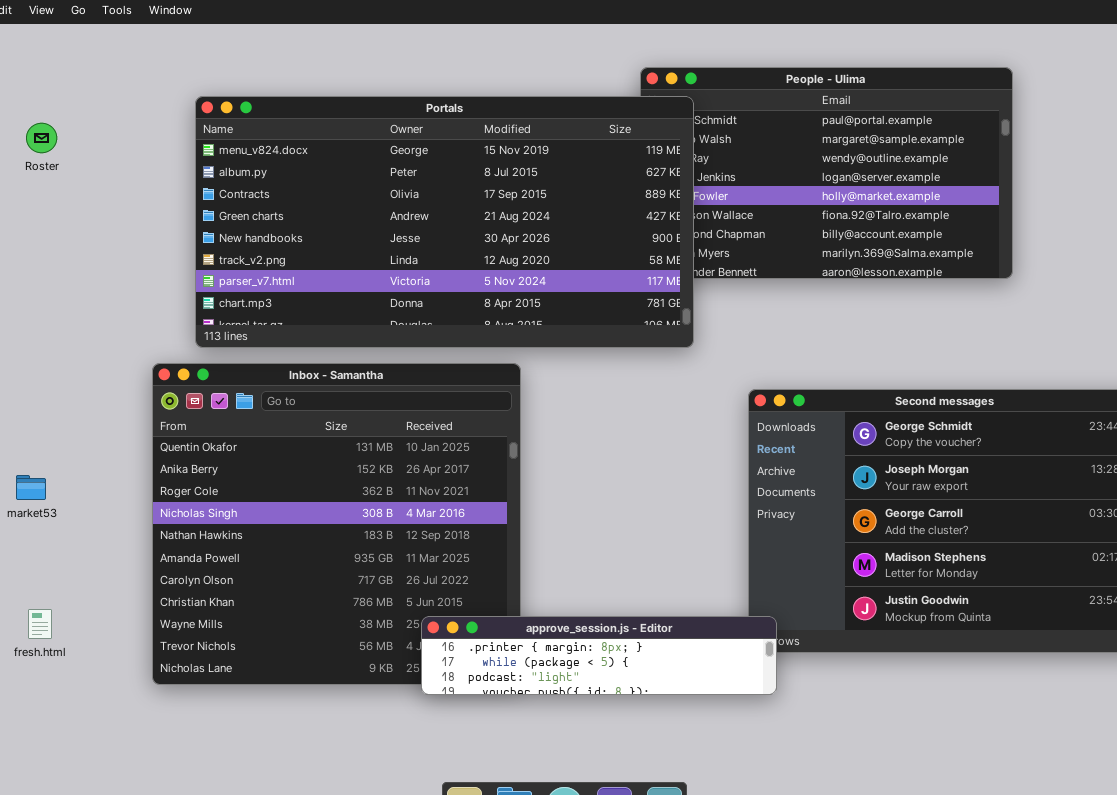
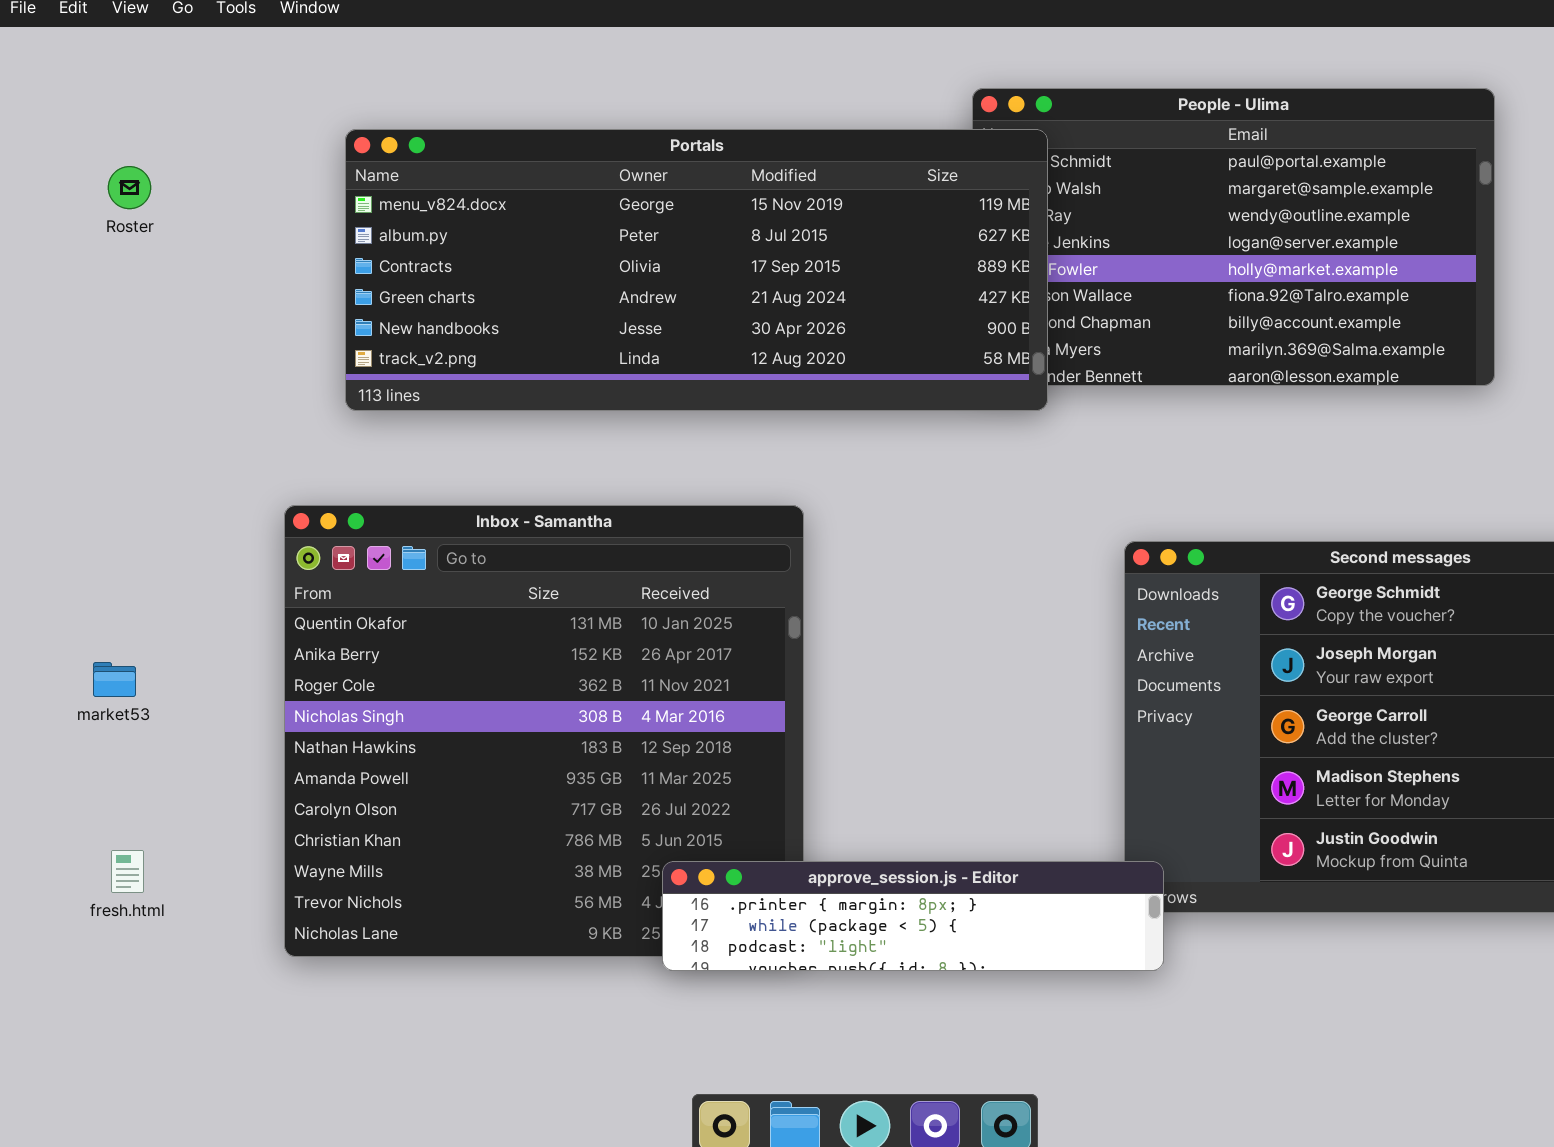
Portals: [195,96,694,348] -> [345,129,1048,411], resized

